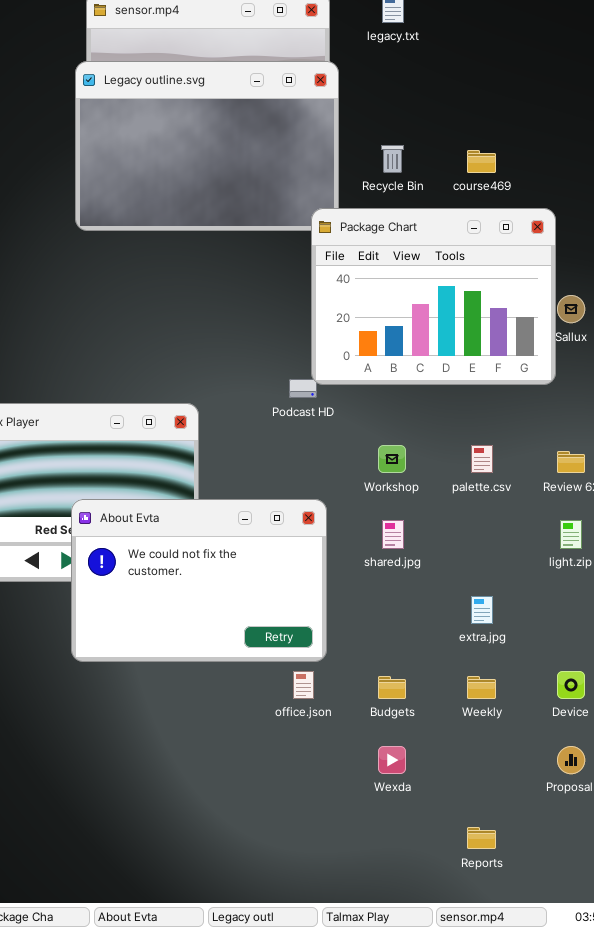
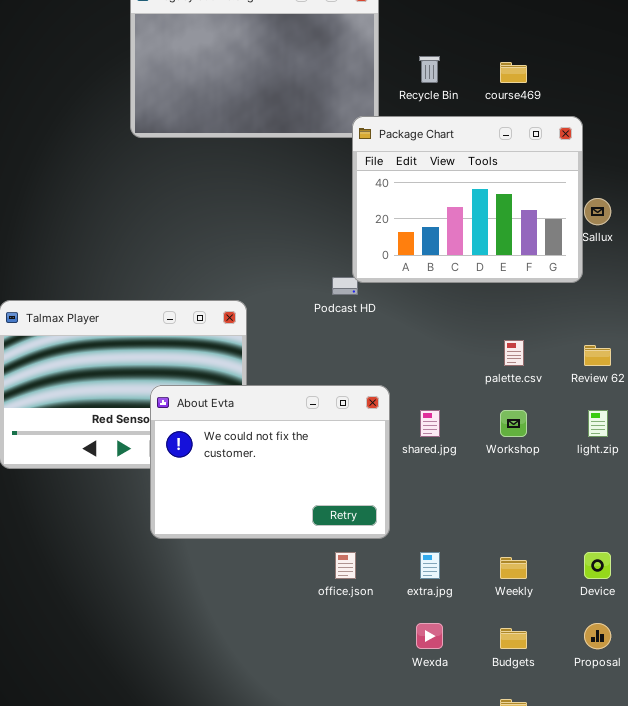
Workshop: [378,445,406,473] -> [500,410,527,437], moved
About Evta: [71,499,327,662] -> [150,385,390,539], moved
extra.jpg: [471,596,493,624] -> [420,552,440,579], moved
Budgets: [378,676,406,699] -> [500,628,527,649], moved

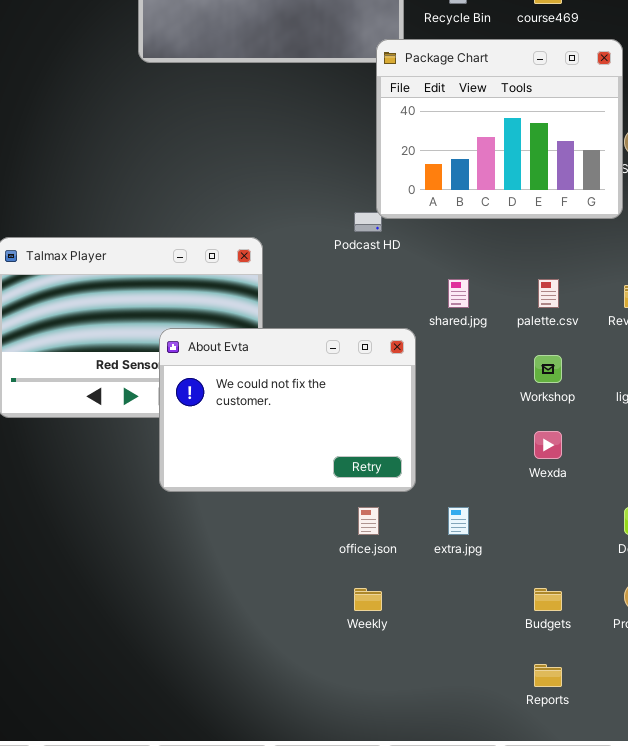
shared.jpg: [420,410,440,437] -> [448,279,469,308], moved
Weekly: [500,557,527,579] -> [354,588,382,611], moved
Wexda: [416,623,443,649] -> [534,431,562,459], moved

